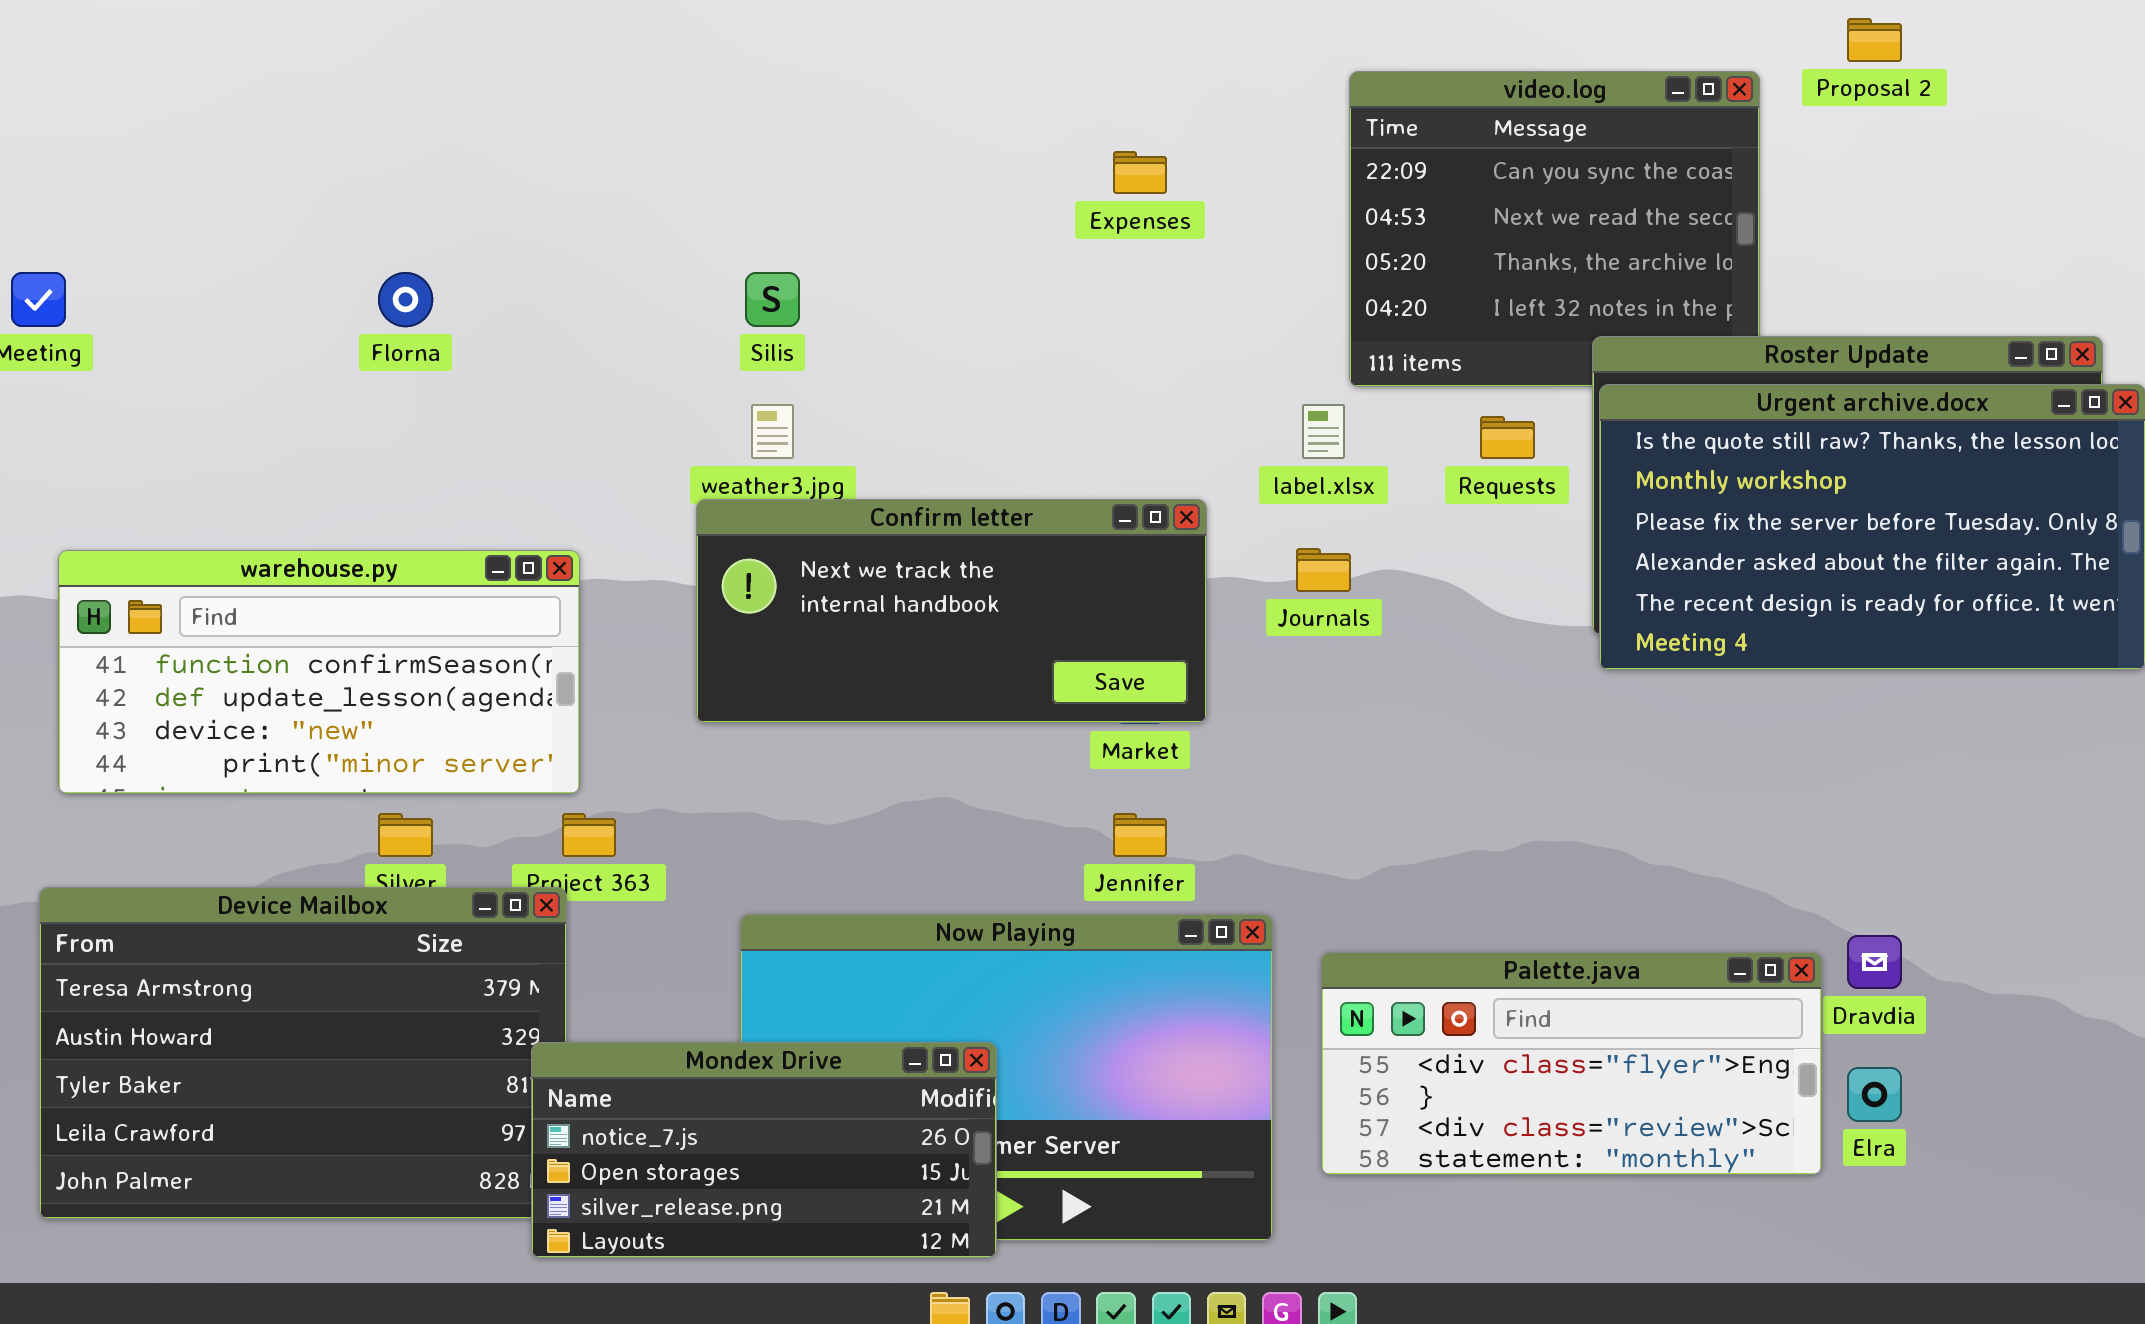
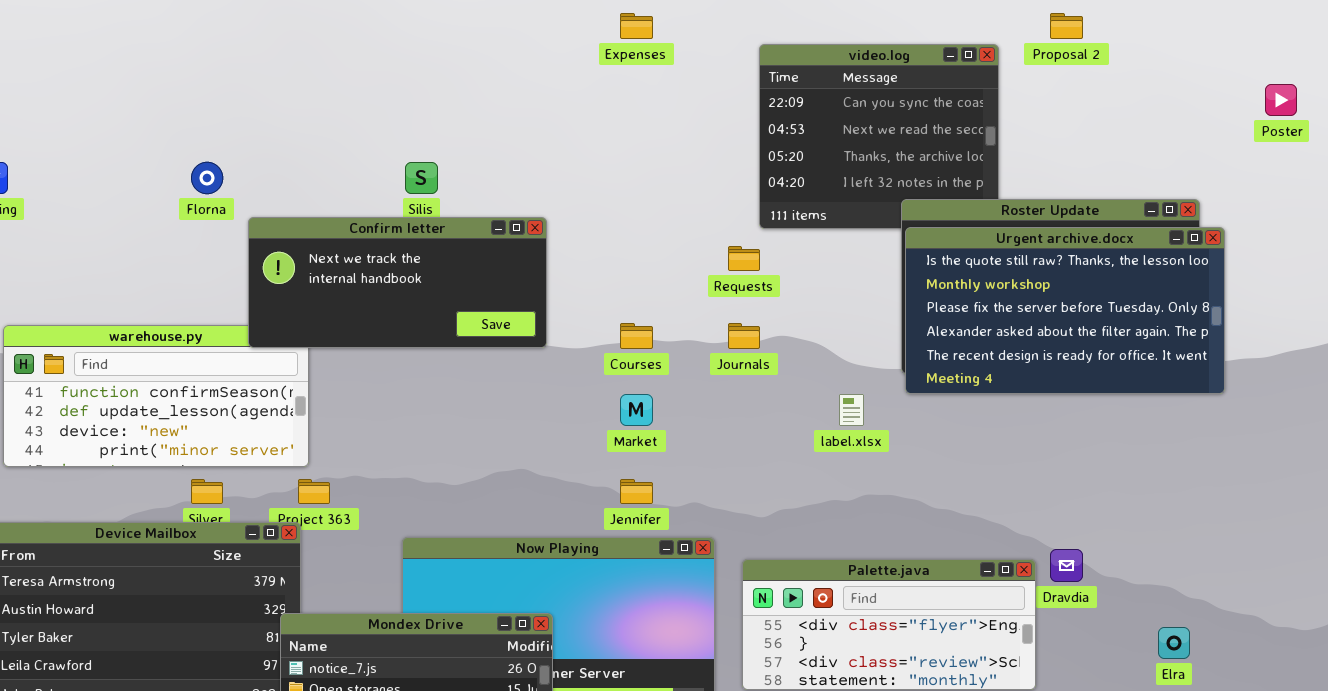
Expenses: [1113,151,1167,194] -> [620,13,653,39], moved
label.xlsx: [1302,404,1345,459] -> [839,394,864,426], moved
Requests: [1480,416,1535,459] -> [728,246,760,271], moved
Confirm letter: [696,499,1207,723] -> [248,217,547,348], moved
Elra: [1847,1067,1902,1122] -> [1158,627,1190,659], moved

